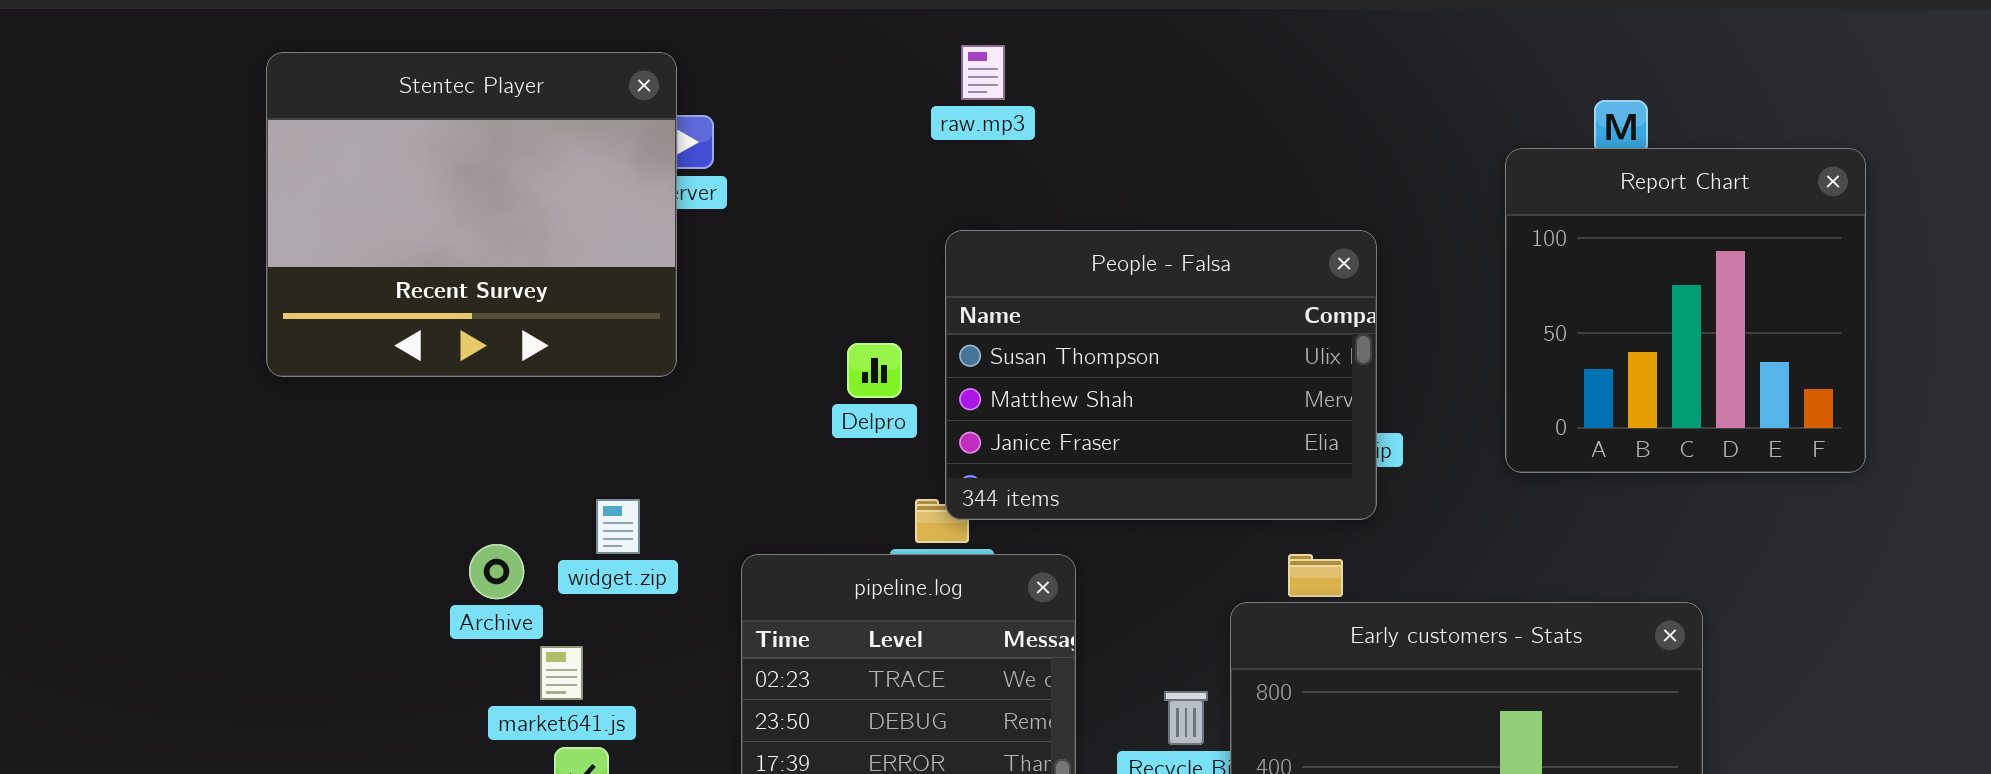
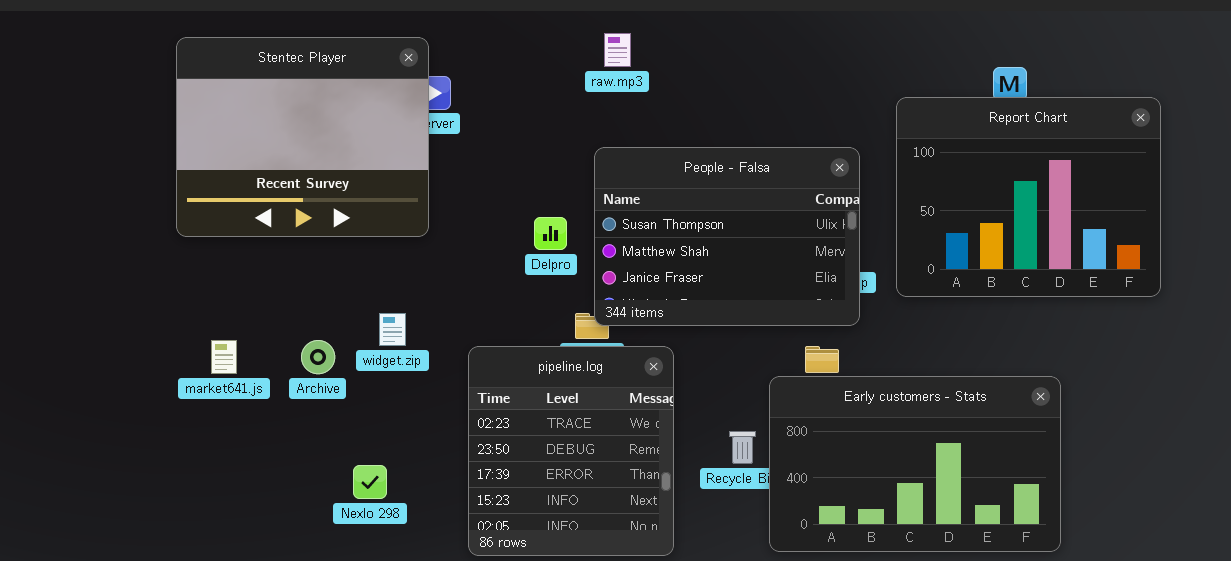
Report Chart: [1505,148,1866,473] -> [896,97,1161,297], resized
market641.js: [540,646,583,700] -> [211,340,237,374], moved

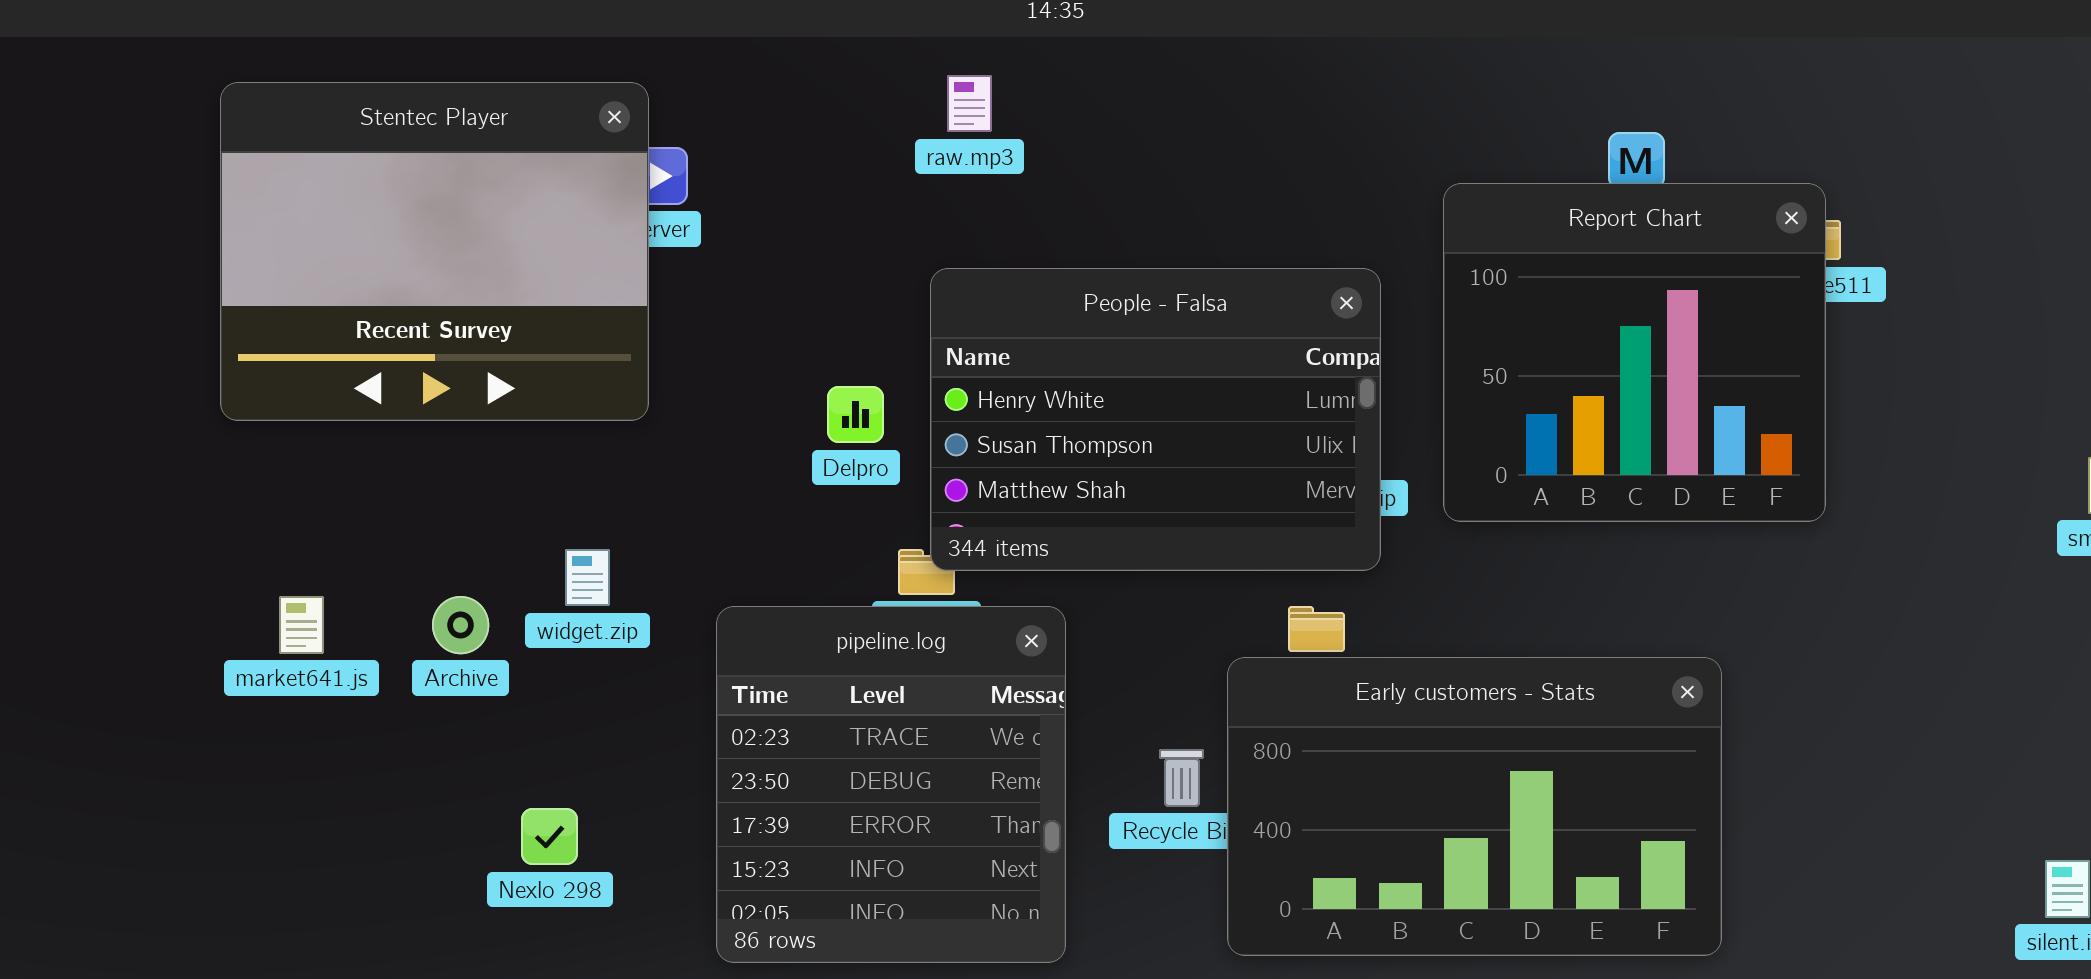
Report Chart: [896,97,1161,297] -> [1443,183,1826,522], resized
People - Falsa: [594,147,860,326] -> [930,268,1381,571], scrolled up 1 row

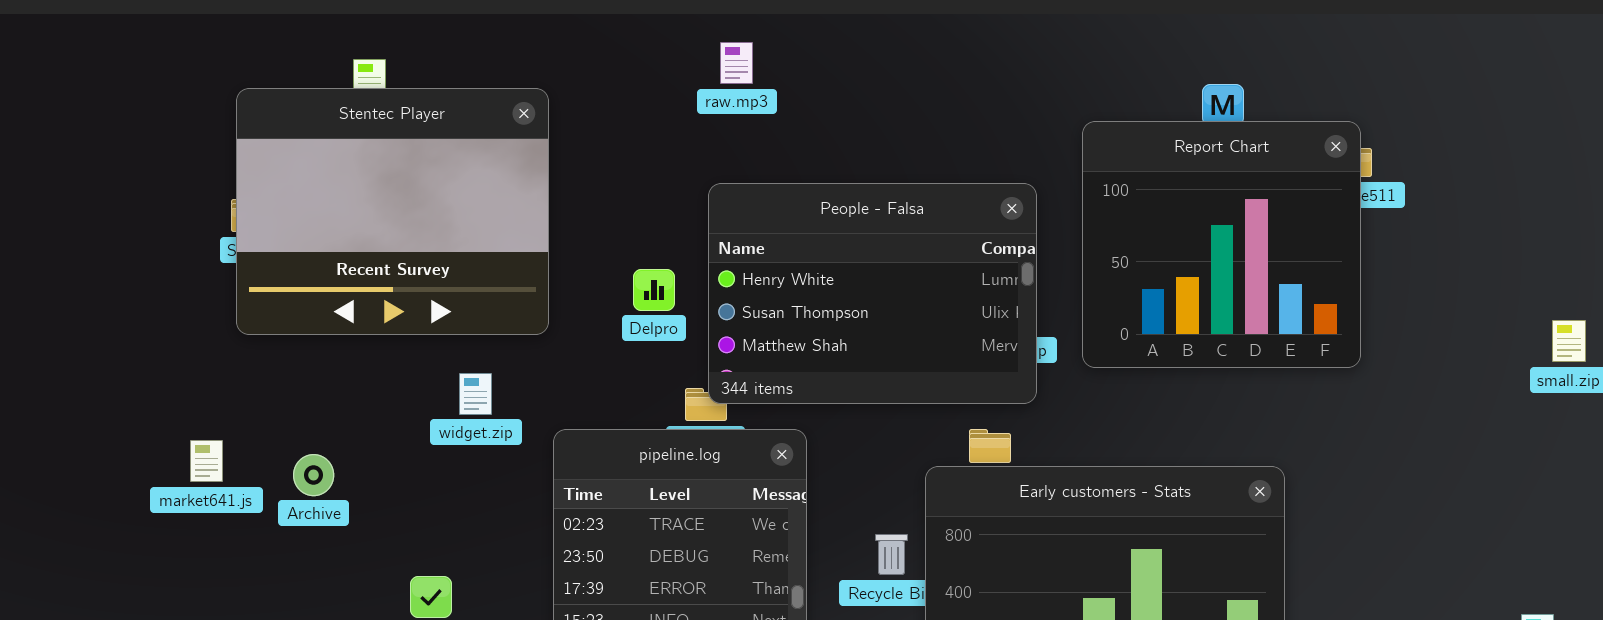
Stentec Player: [220,82,649,421] -> [236,88,549,335], moved
widget.zip: [565,549,610,606] -> [459,373,492,415], moved
market641.js: [279,596,324,654] -> [190,440,223,482], moved
Archive: [432,596,489,654] -> [293,454,334,496], moved

